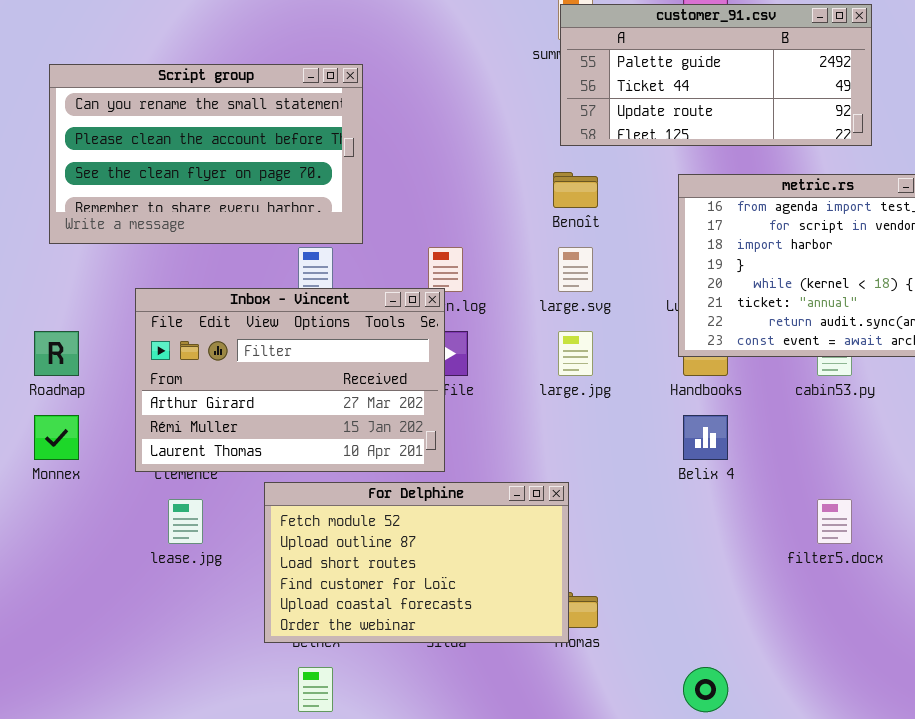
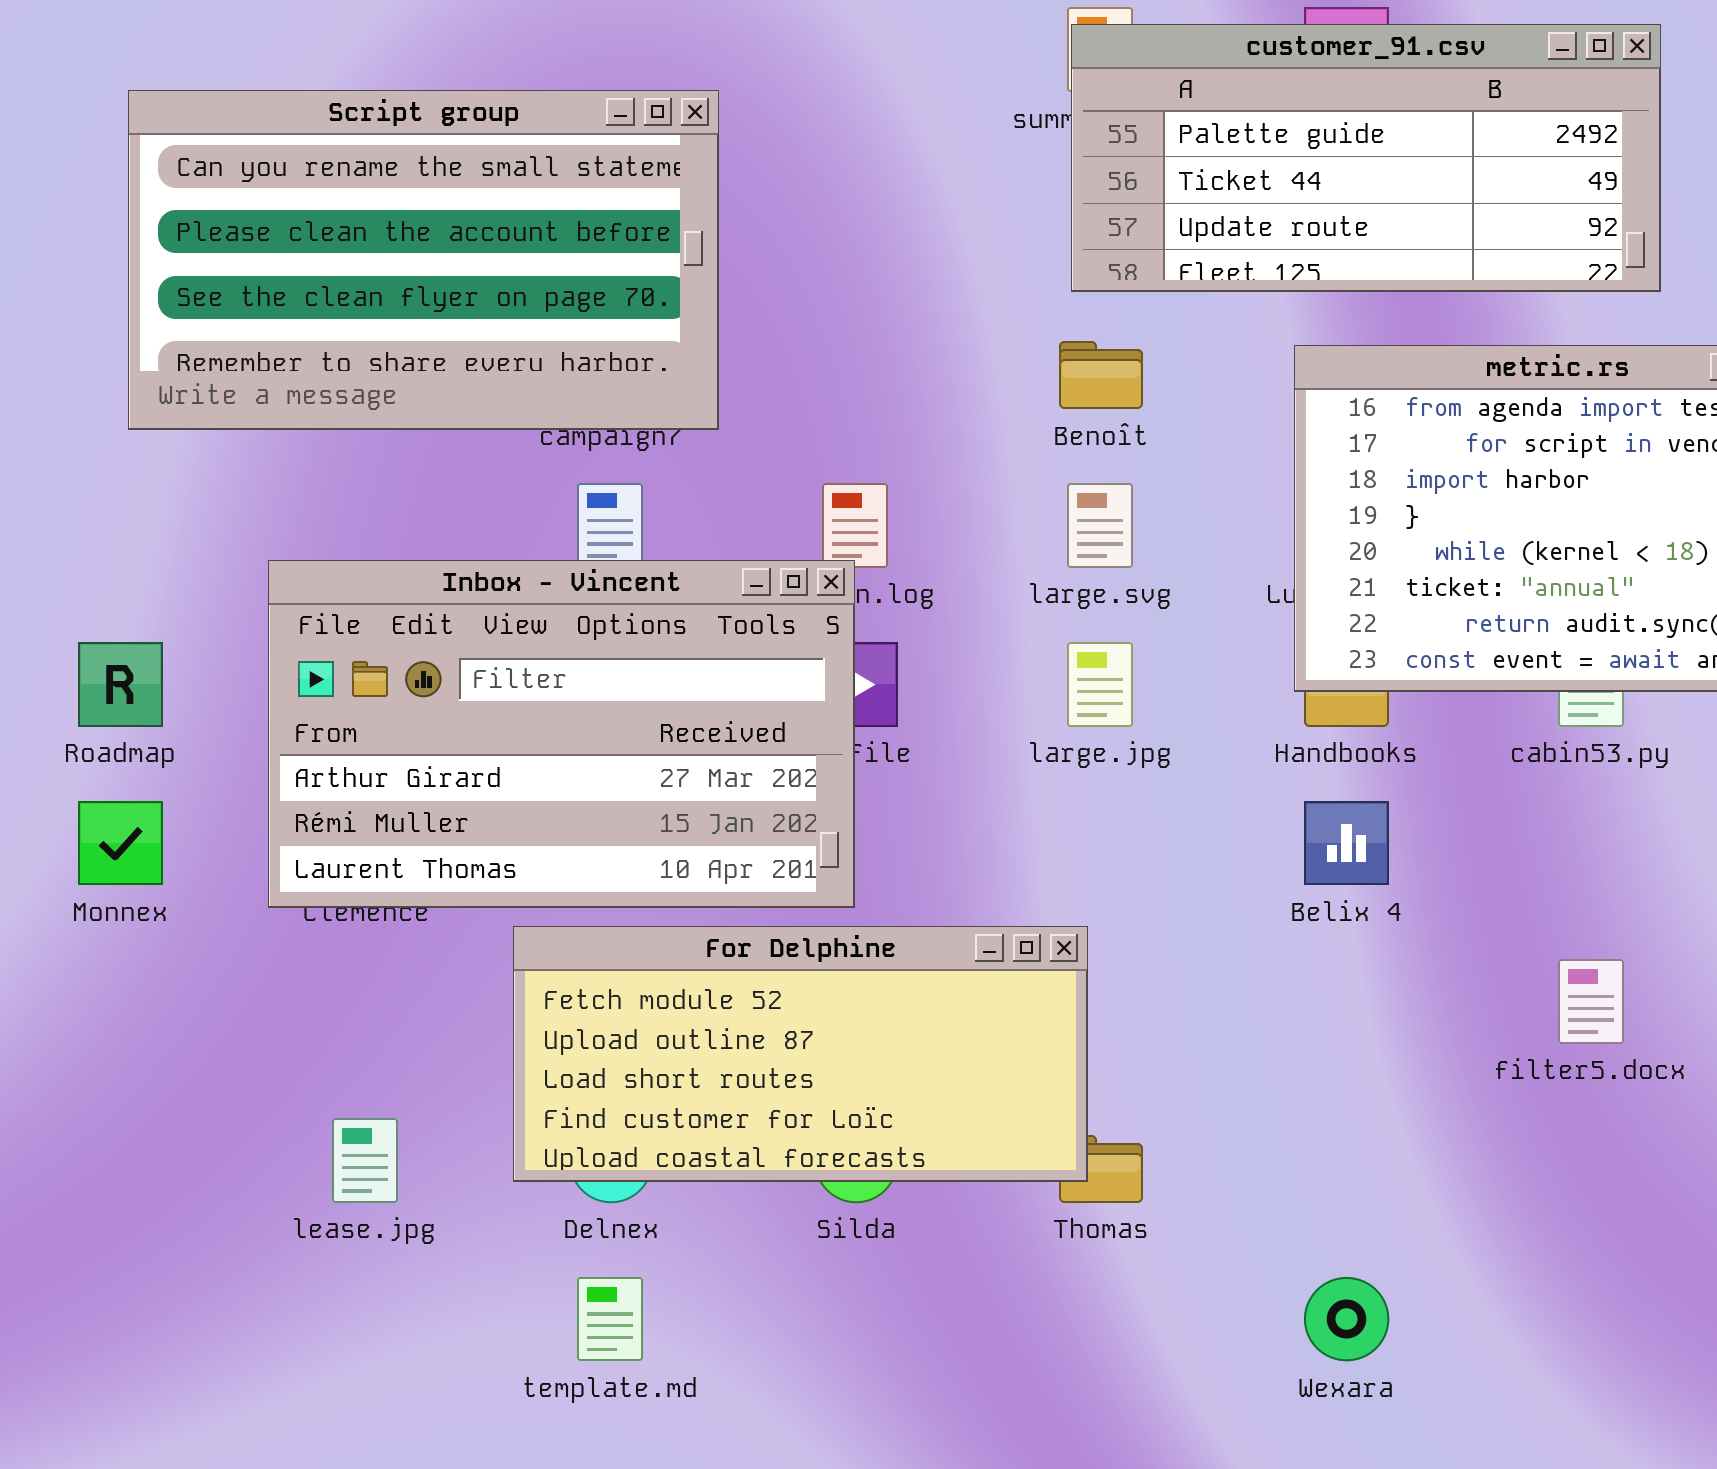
Script group: [49,64,363,244] -> [128,90,719,430], moved
For Delphine: [264,482,569,643] -> [513,926,1088,1182], resized
lease.jpg: [168,499,203,544] -> [332,1118,398,1203], moved

